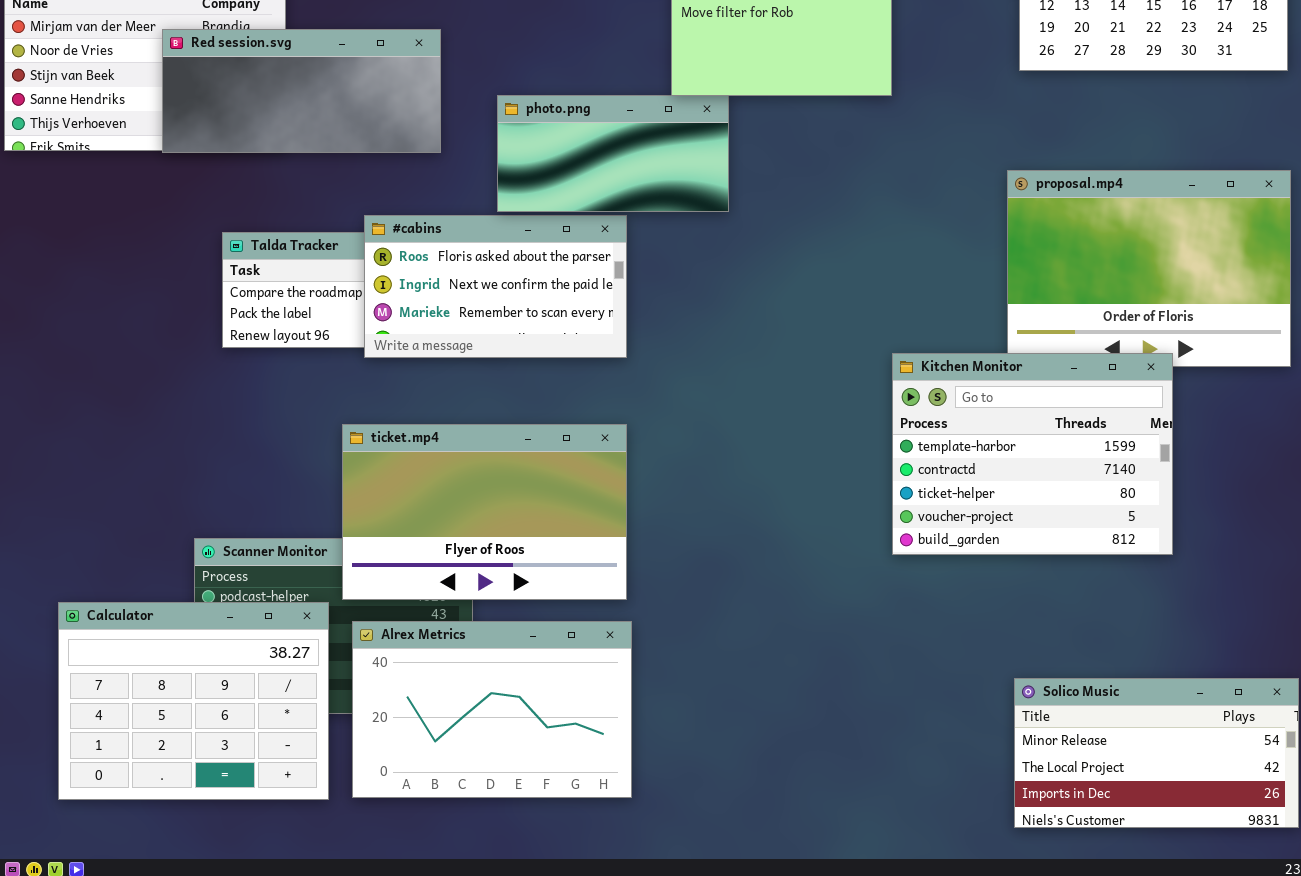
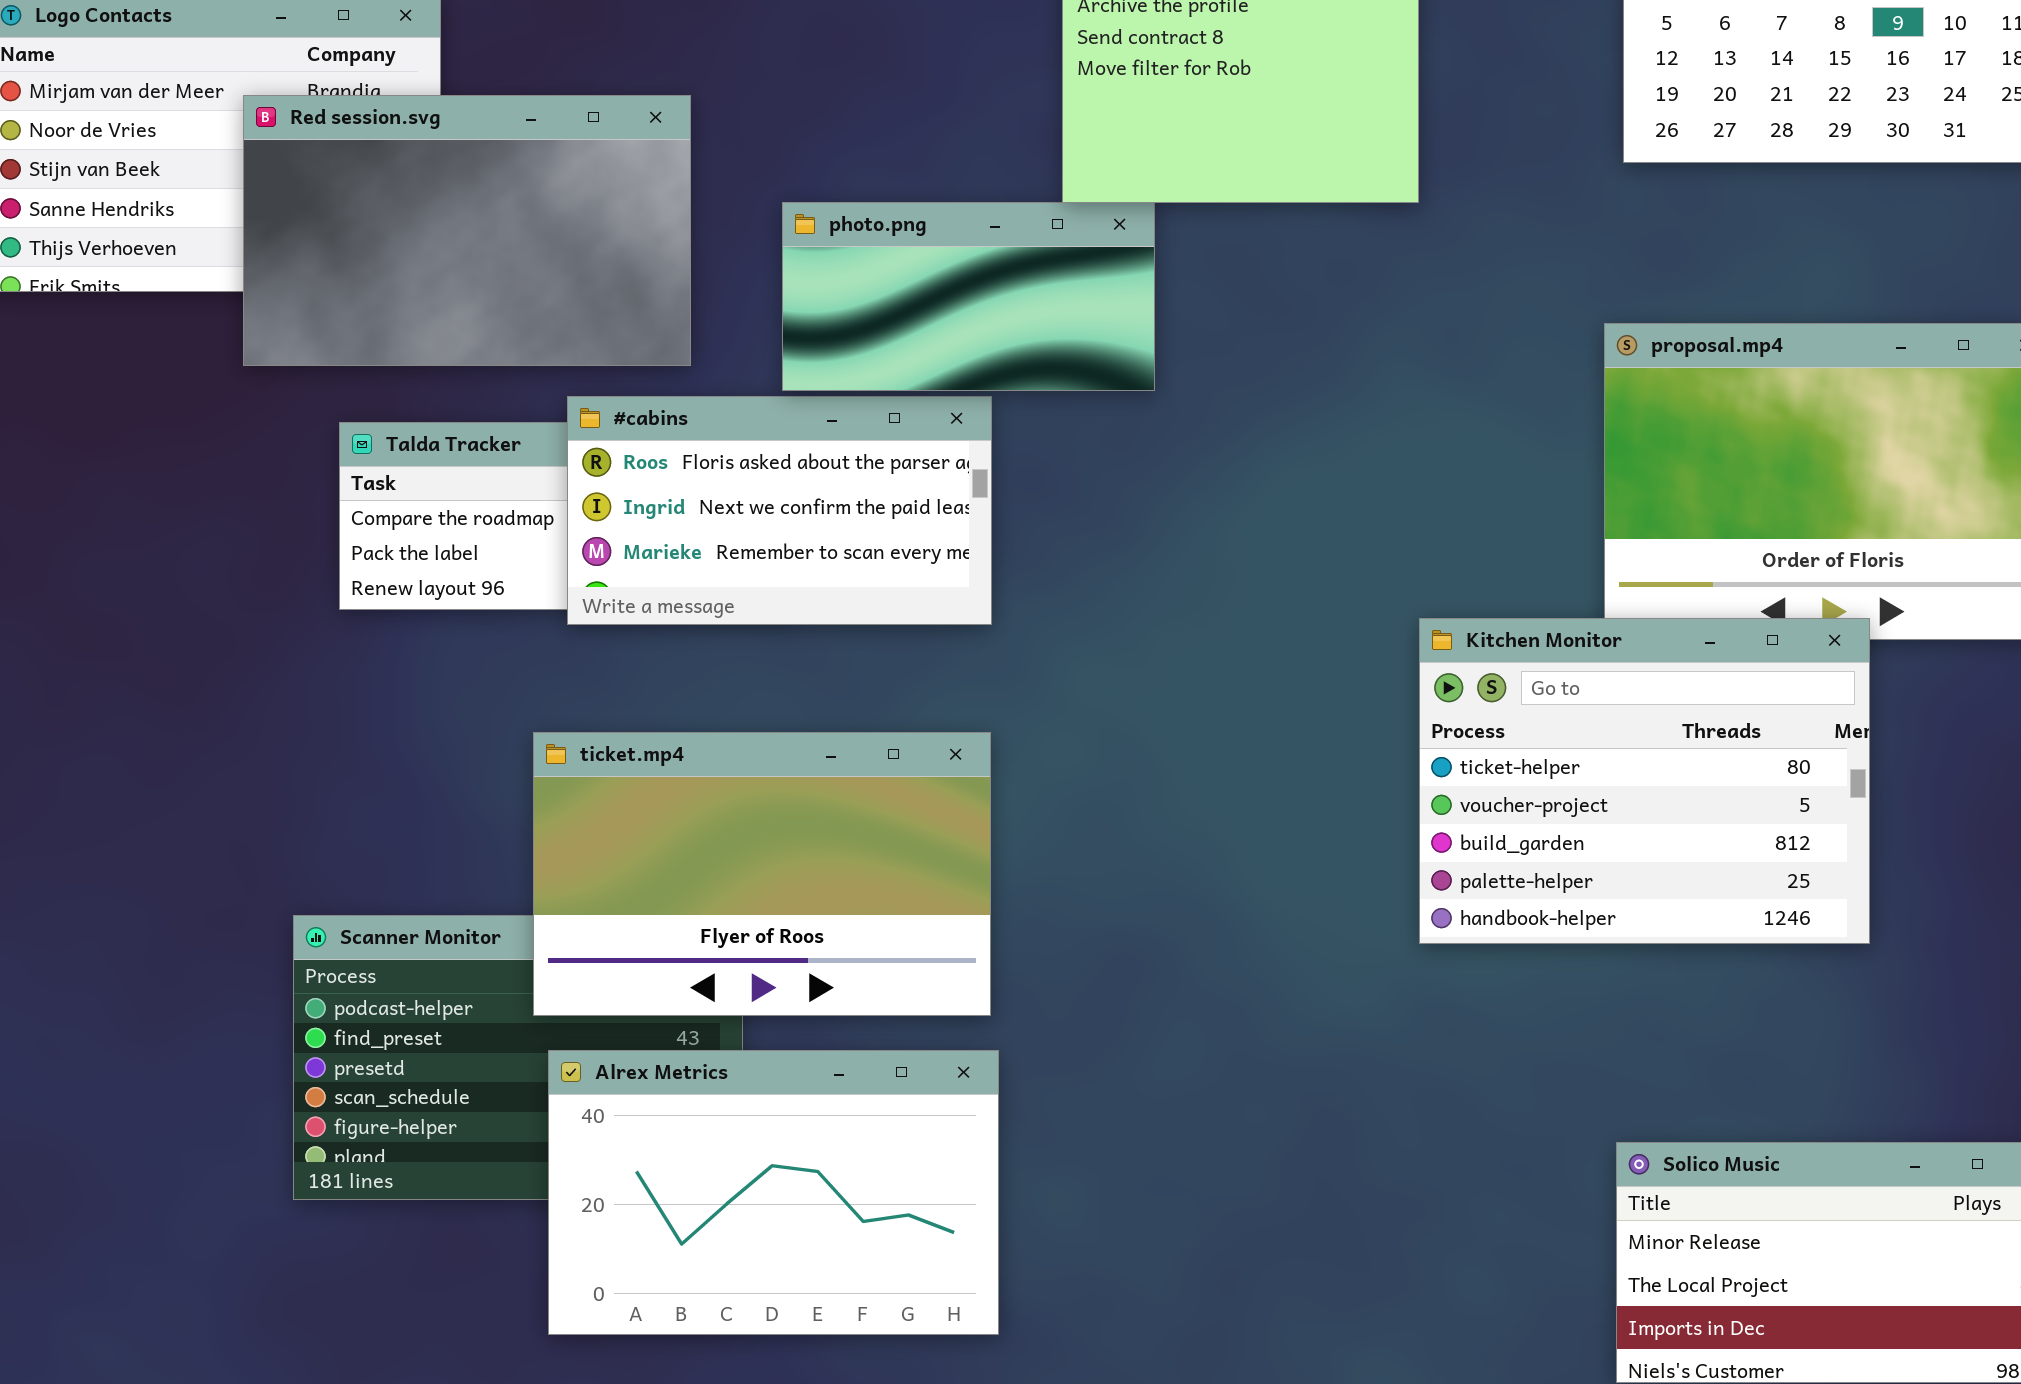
Red session.svg: [162,29,441,153] -> [243,95,691,366], resized
Kitchen Monitor: [892,353,1173,555] -> [1419,618,1870,944], scrolled down 2 rows
Calculator: [58,602,329,800] -> none, closed

